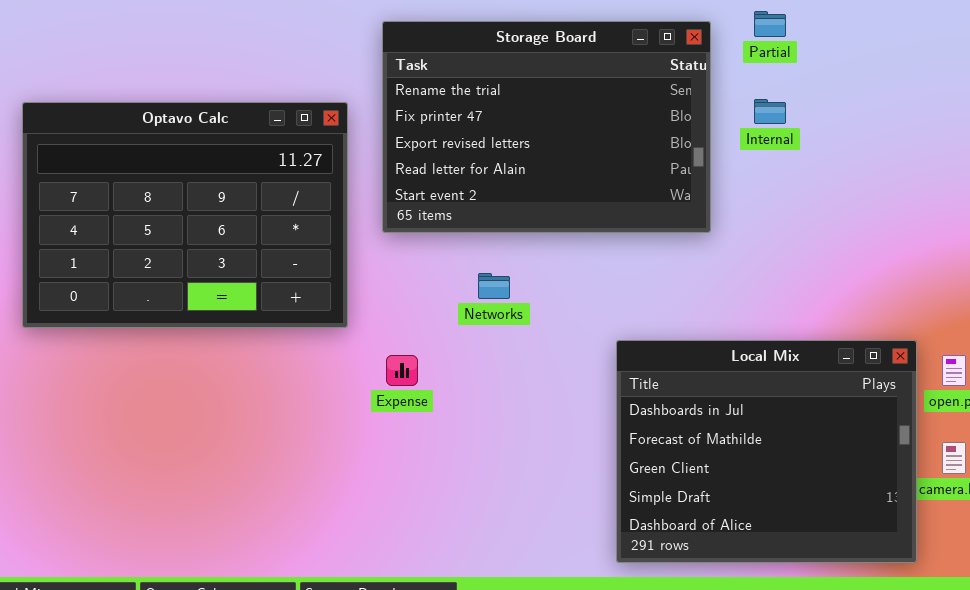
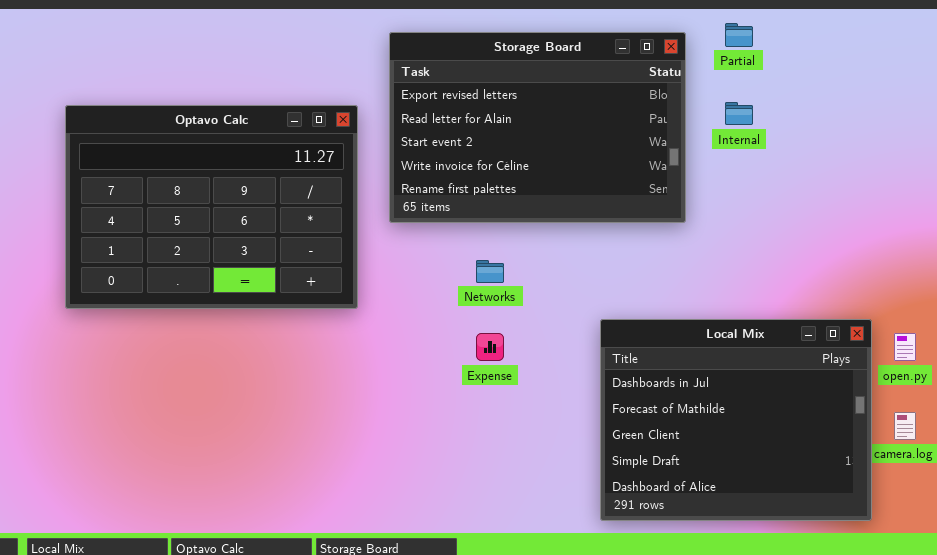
Storage Board: [382,21,711,233] -> [389,32,686,223], scrolled down 2 rows
Expense: [386,355,418,386] -> [476,333,504,361], moved

